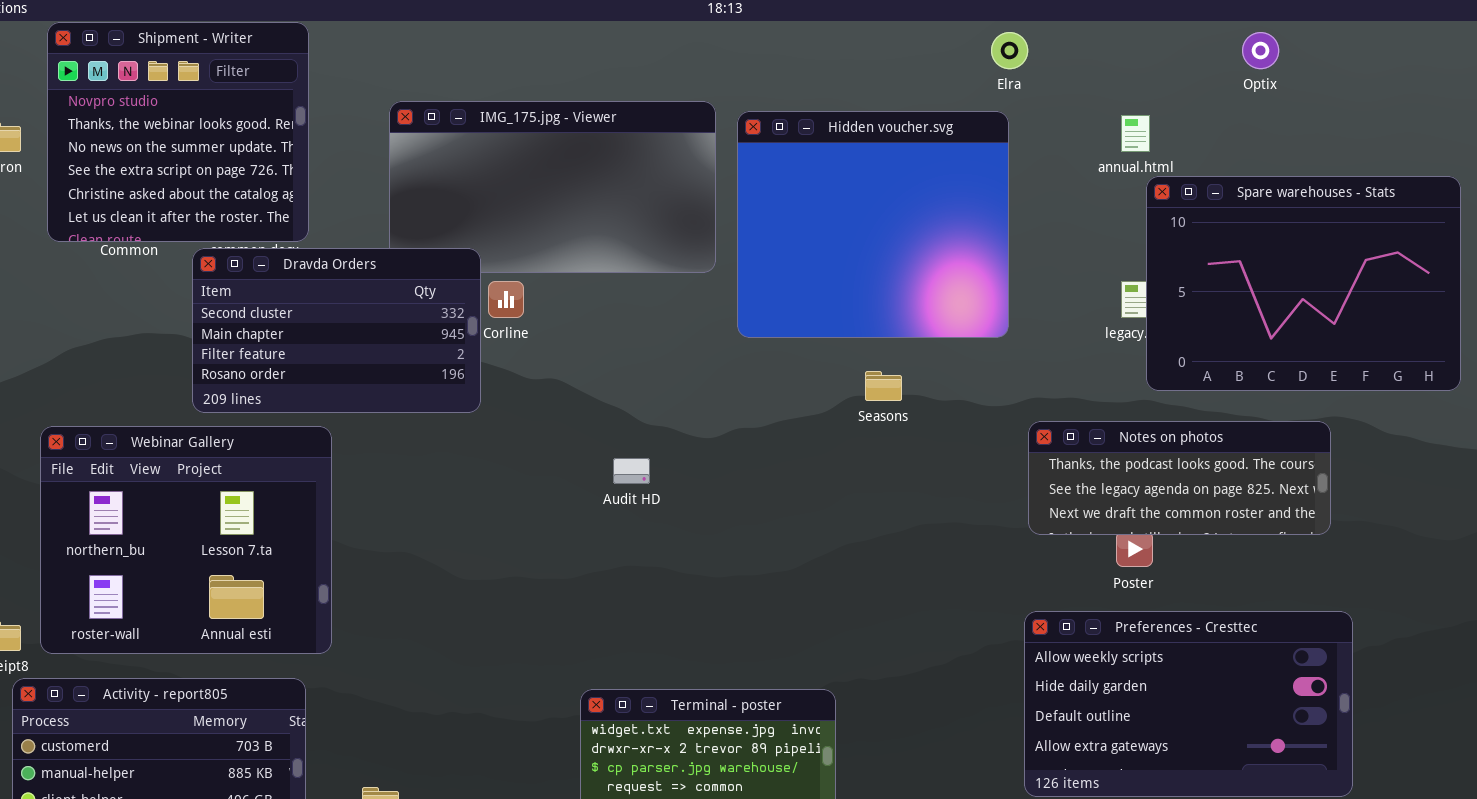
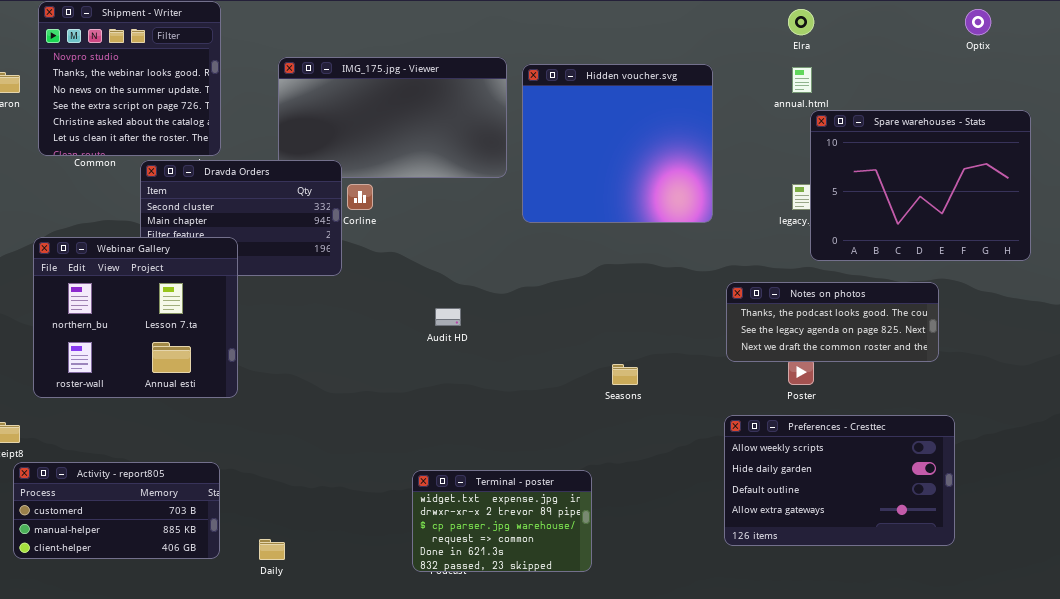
Elra: [991,32,1028,69] -> [788,9,814,35], moved
Optix: [1242,32,1279,69] -> [965,9,991,35], moved
Seasons: [865,371,902,401] -> [612,364,638,385], moved
Webinar Gallery: [40,426,332,654] -> [33,237,238,398], moved

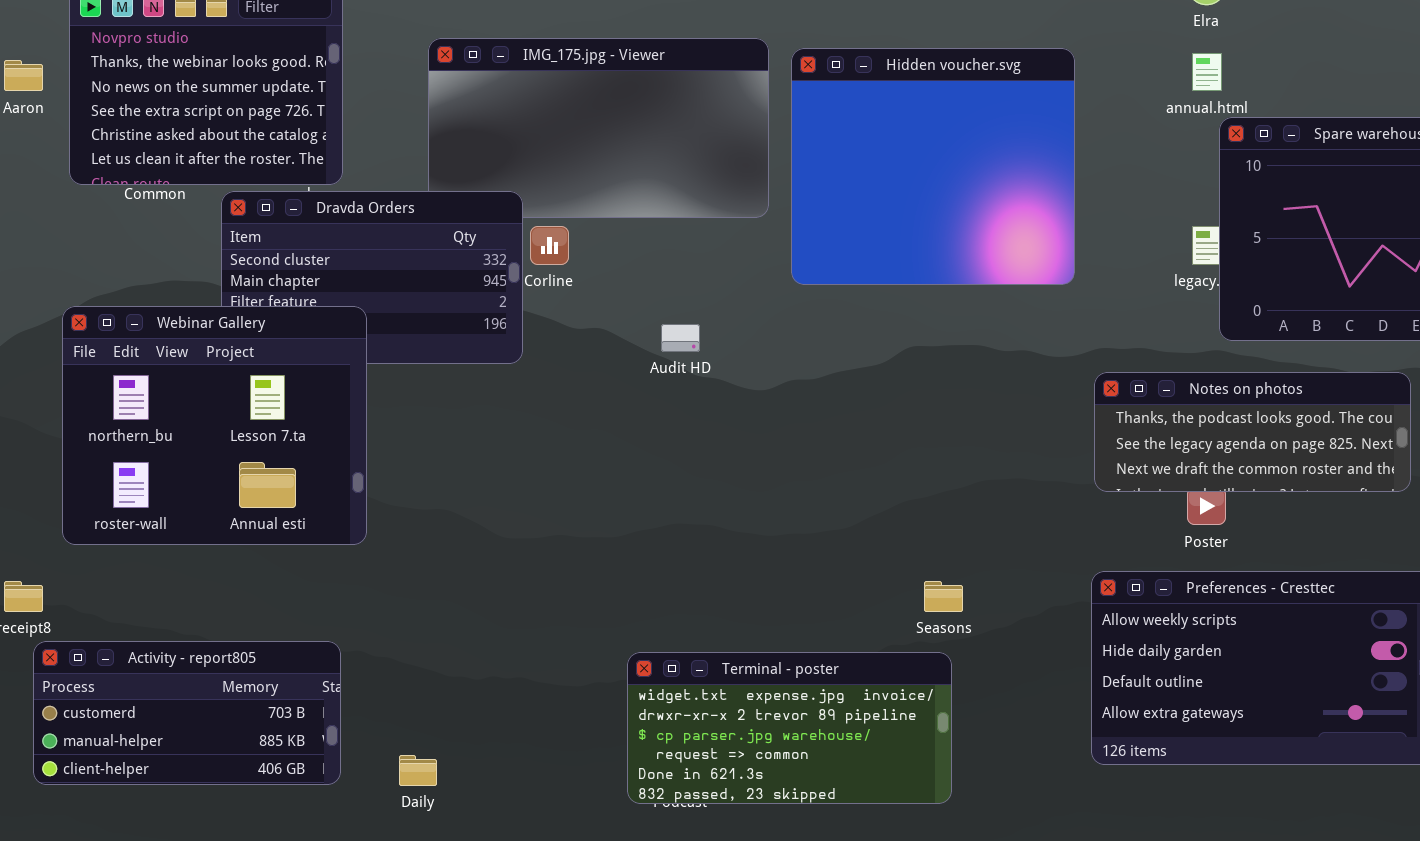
Audit HD: [435,308,461,326] -> [661,324,700,352], moved
Seasons: [612,364,638,385] -> [924,581,963,612], moved
Terminal - poster: [412,470,592,572] -> [627,652,952,804], resized

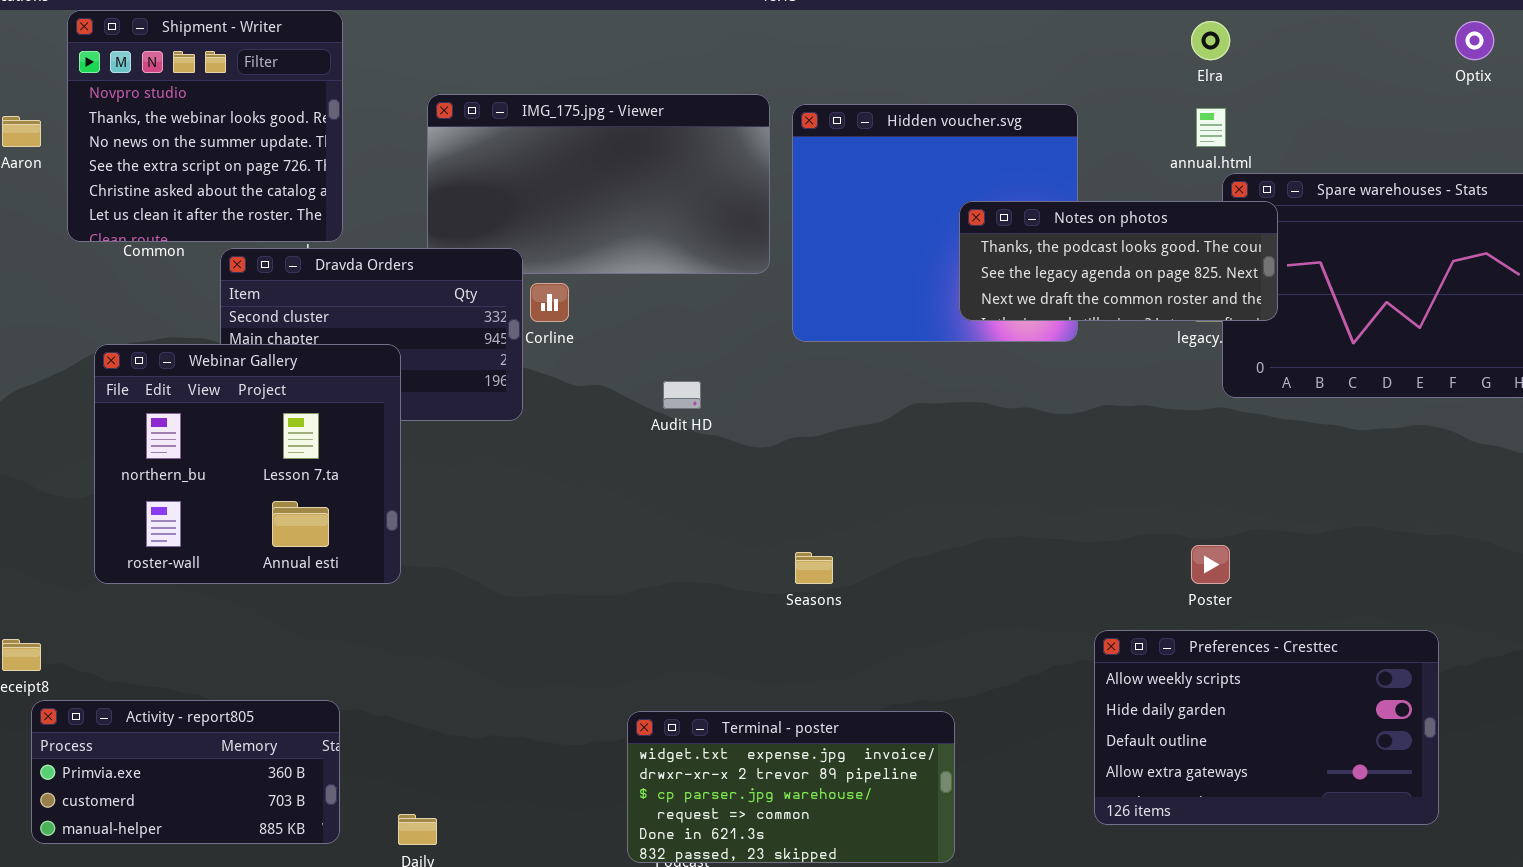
Webinar Gallery: [62,306,367,545] -> [94,344,401,584], moved
Notes on photos: [1094,372,1411,492] -> [959,201,1278,321], moved
Seasons: [924,581,963,612] -> [795,552,833,584], moved
Activity - report805: [33,641,341,785] -> [31,700,340,844], scrolled up 1 row

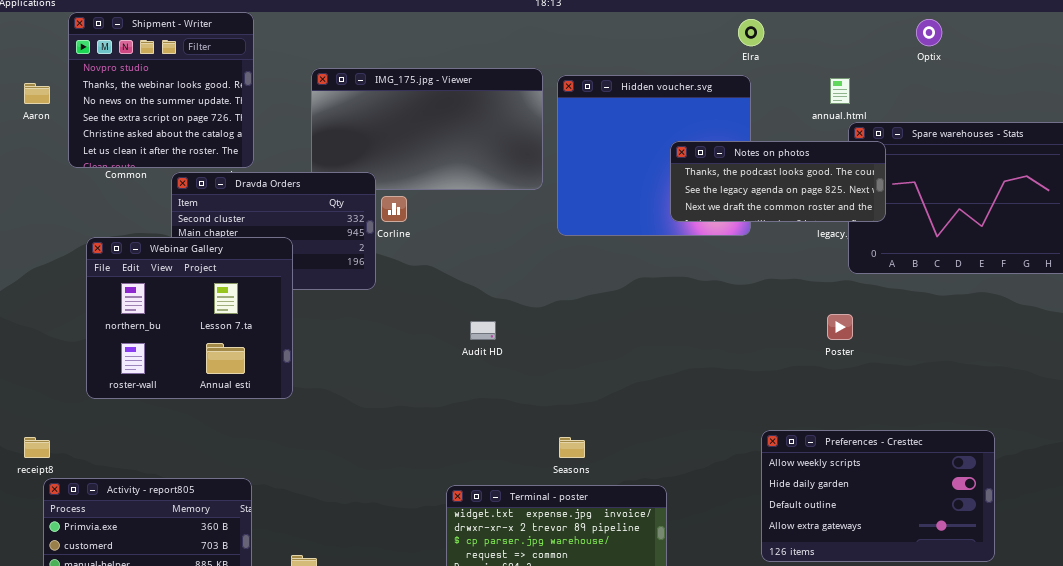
Elra: [1191,21,1230,60] -> [738,19,764,46], moved
Optix: [1455,21,1494,60] -> [916,19,942,46], moved
Audit HD: [663,381,701,409] -> [470,321,496,340], moved
Poster: [1191,545,1230,584] -> [827,314,853,340], moved
Seasons: [795,552,833,584] -> [559,437,585,458], moved

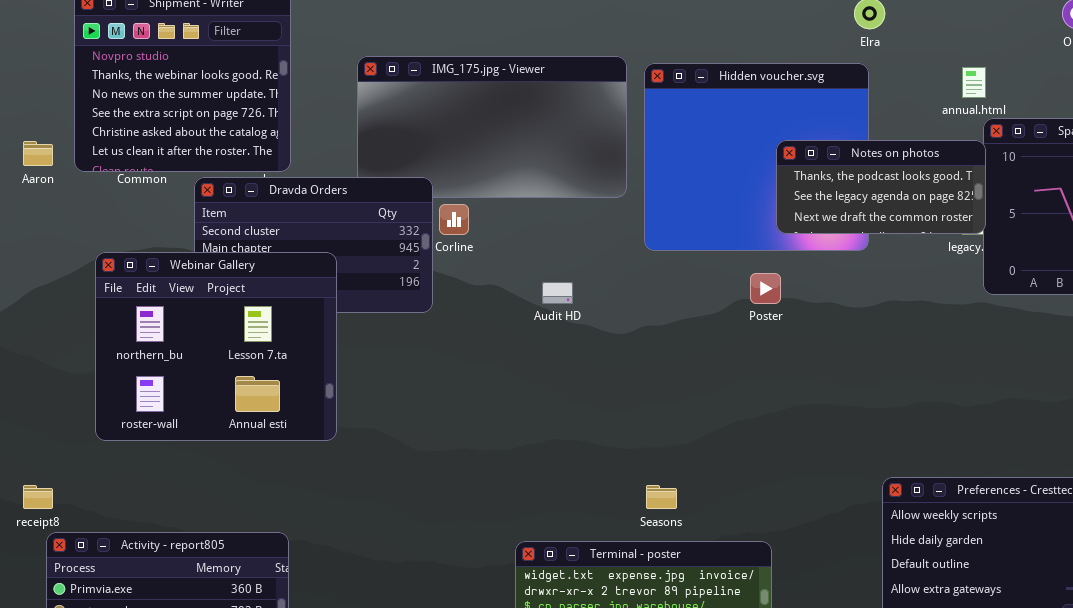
Aaron: [24,83,50,104] -> [23,141,53,166], moved
Notes on photos: [670,141,886,222] -> [776,140,986,234], resized
Poster: [827,314,853,340] -> [750,273,781,304], moved
Audit HD: [470,321,496,340] -> [542,282,573,304], moved

